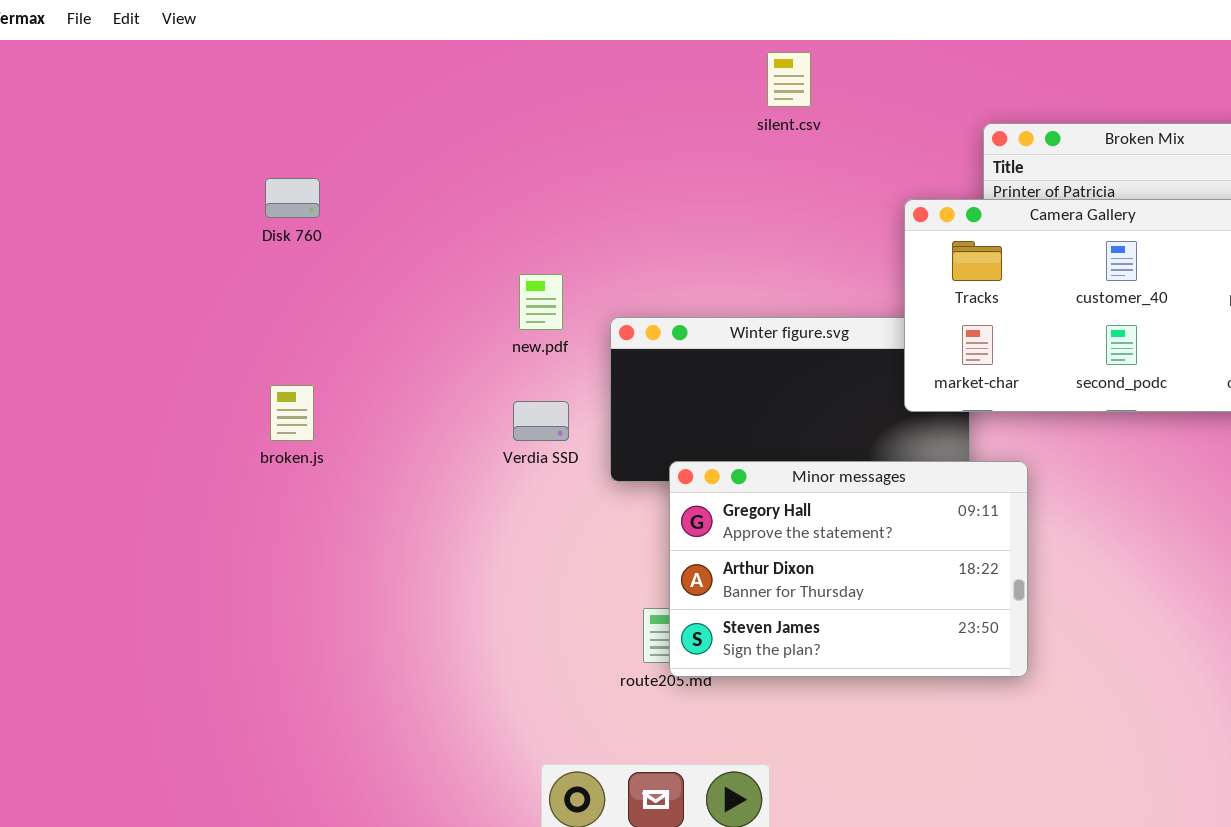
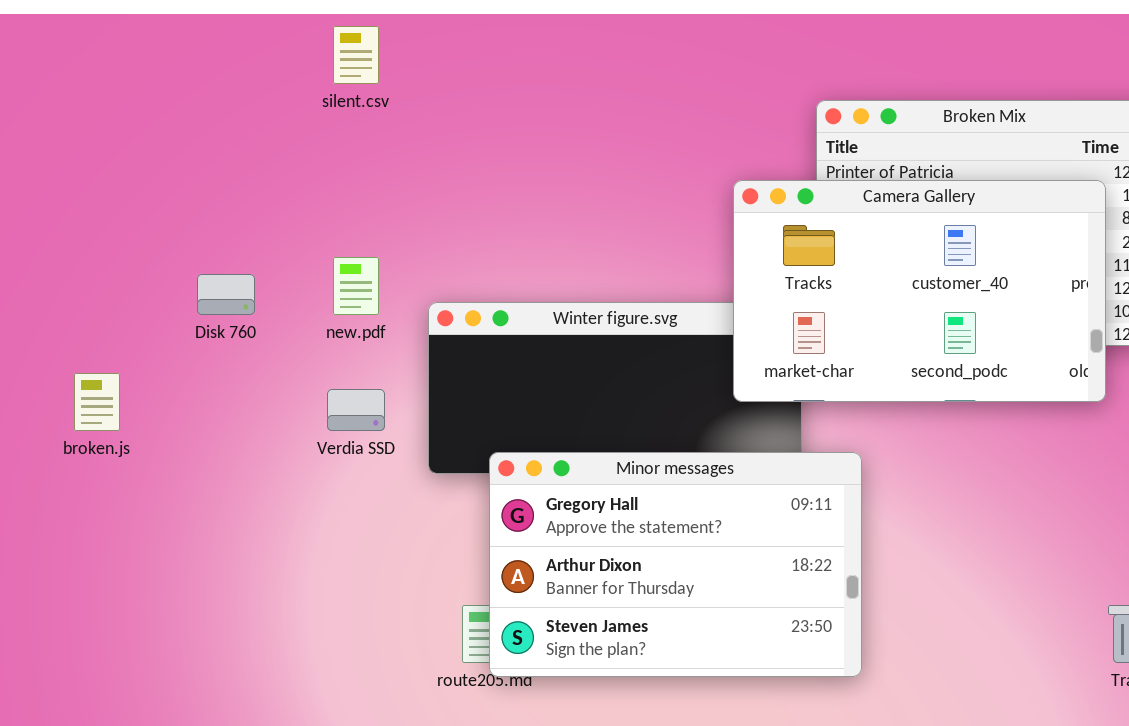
silent.csv: [767,52,811,107] -> [333,26,379,84], moved
Disk 760: [265,178,320,218] -> [197,274,255,315], moved

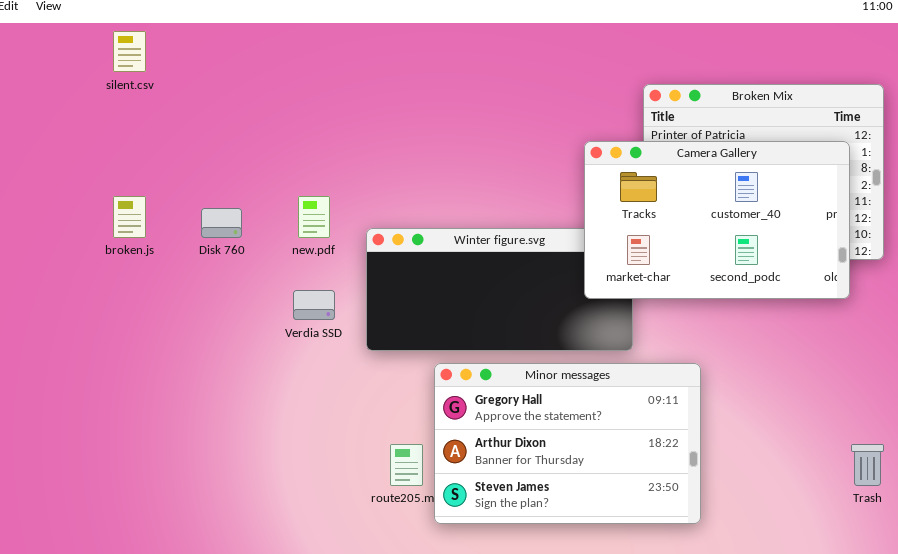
silent.csv: [333,26,379,84] -> [113,31,146,72], moved
broken.js: [74,373,120,431] -> [113,196,146,238], moved
Minor messages: [489,452,862,677] -> [434,363,701,524], moved

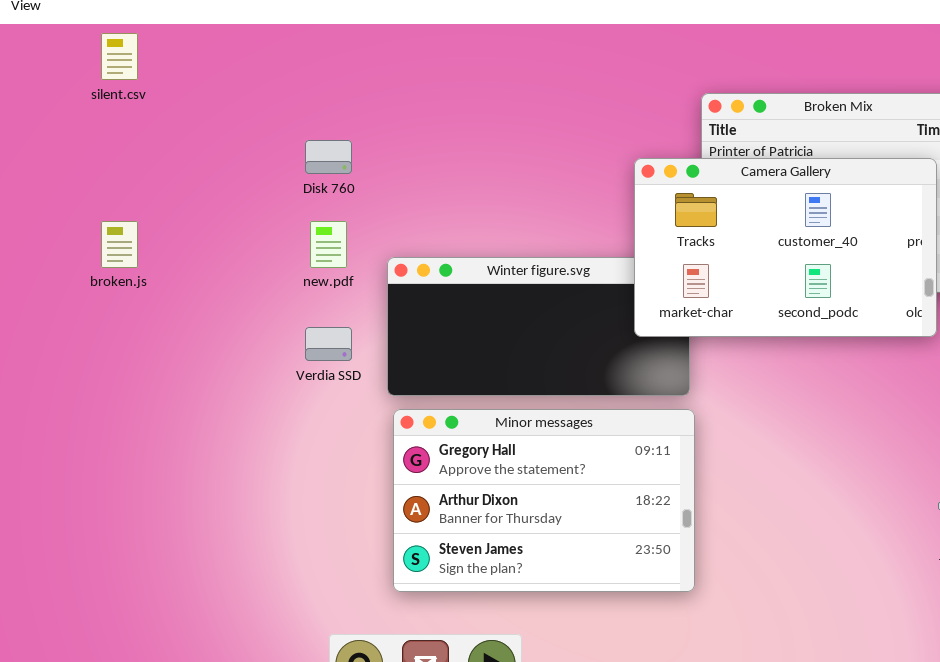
Disk 760: [201,208,242,238] -> [305,140,352,174], moved
Minor messages: [434,363,701,524] -> [393,409,695,592], moved

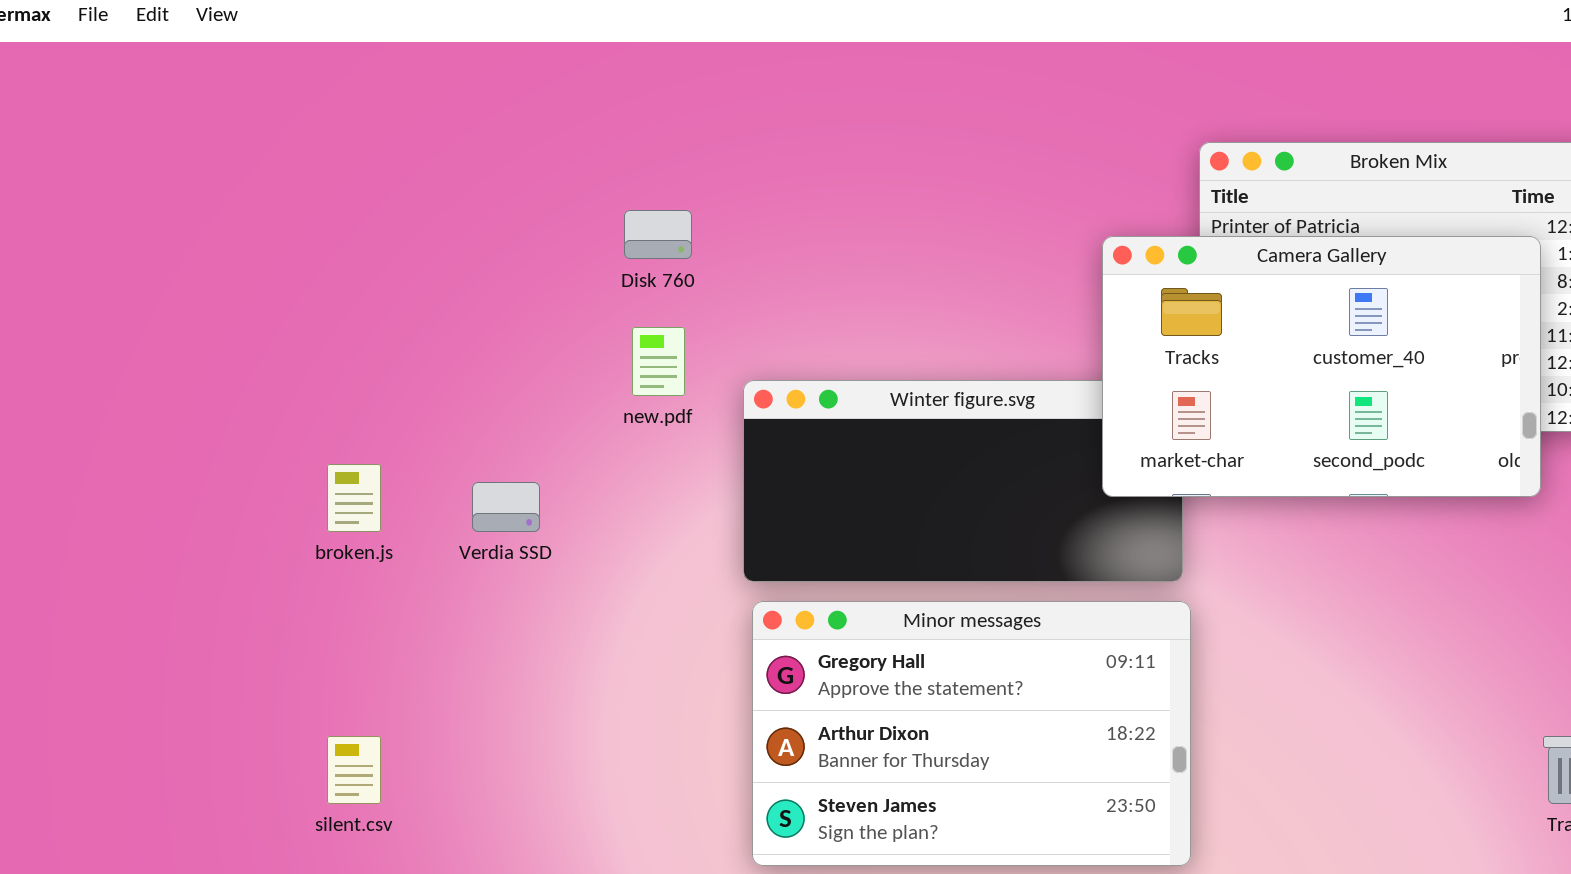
silent.csv: [101,33,138,80] -> [327,736,381,804], moved
broken.js: [101,221,138,268] -> [327,464,381,532], moved
Verdia SSD: [305,327,352,361] -> [472,482,540,532], moved

